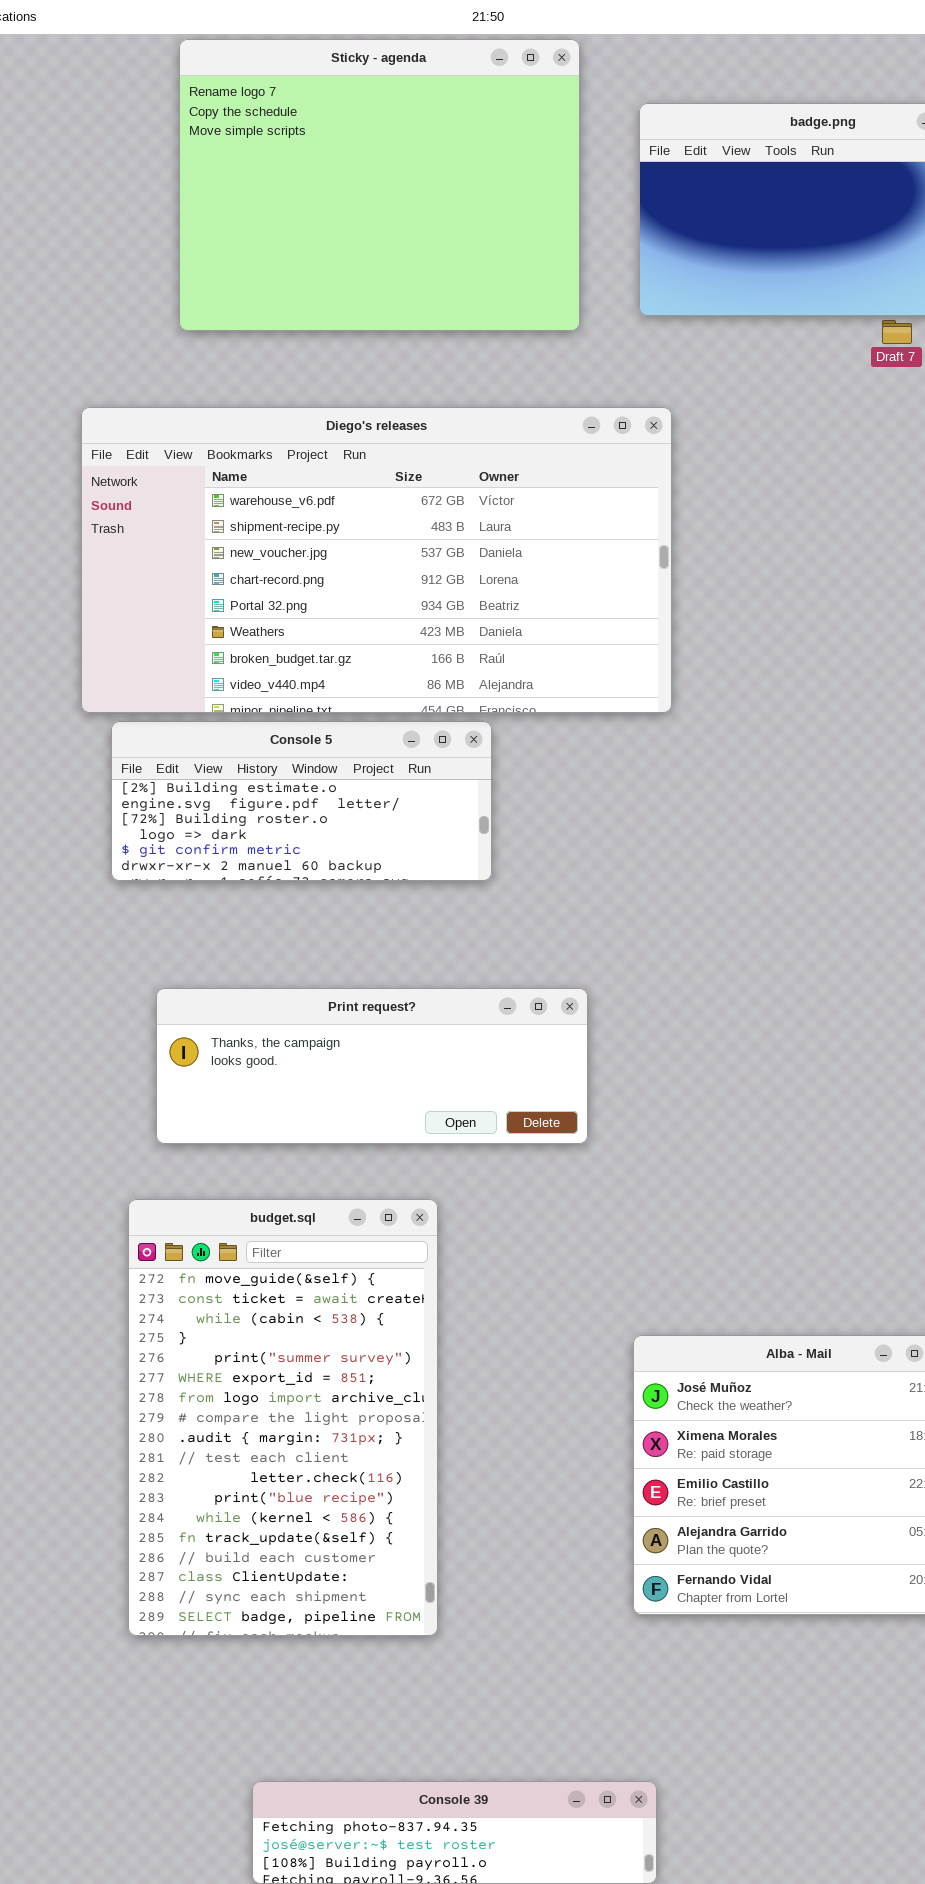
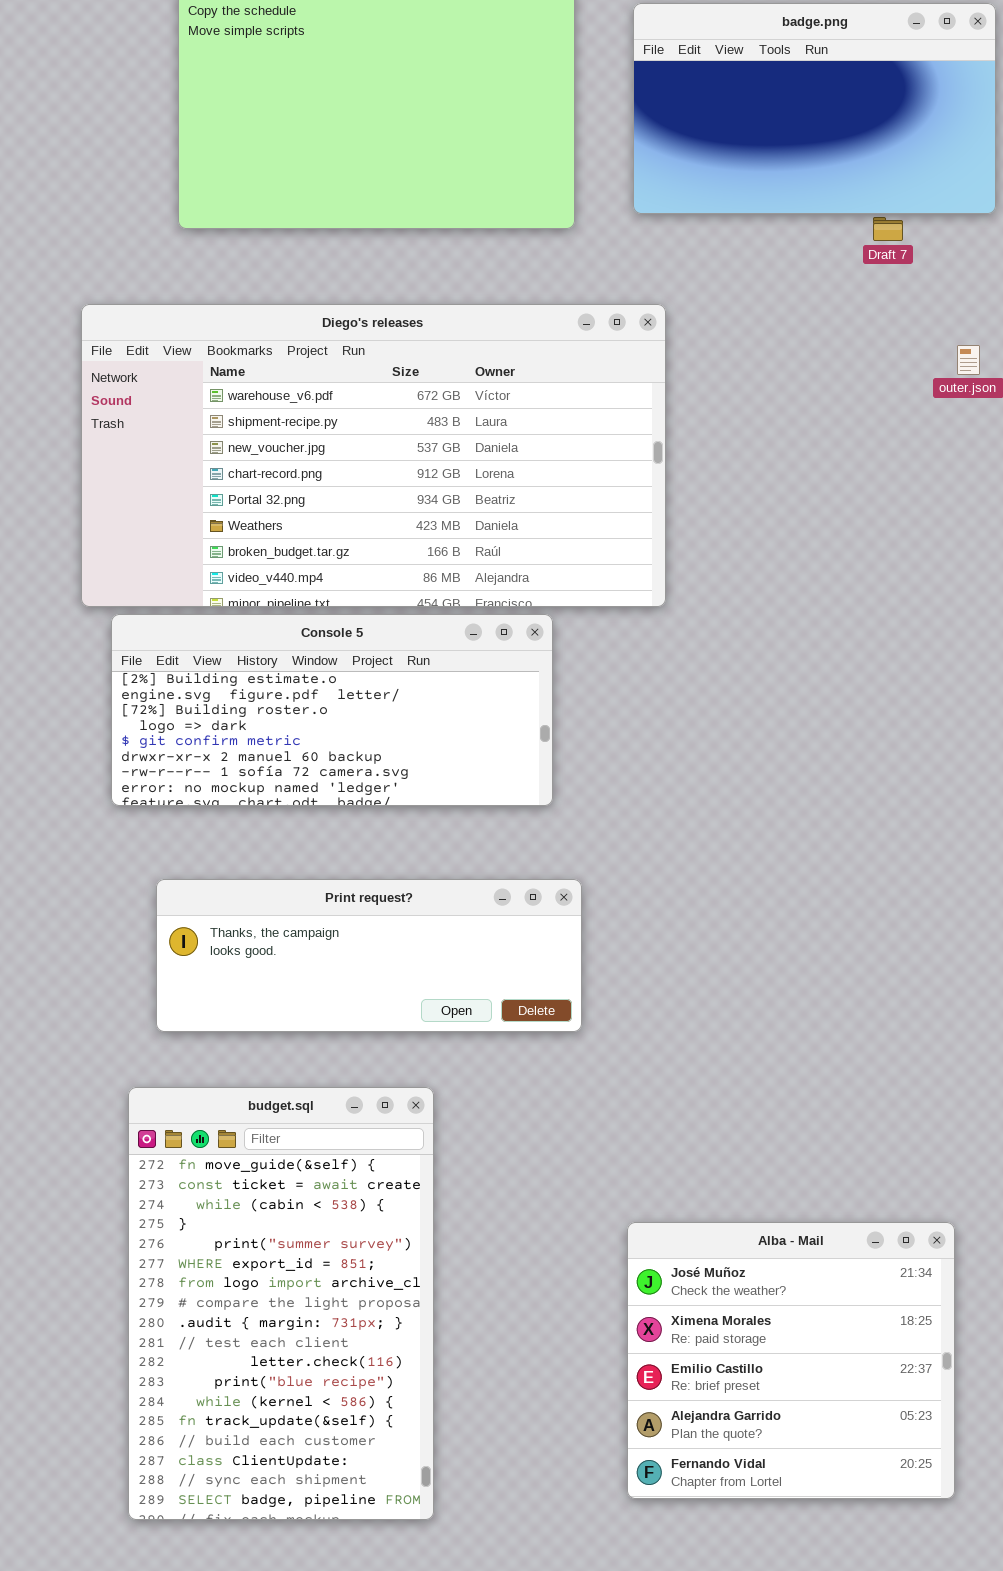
Console 5: [111,721,492,881] -> [111,614,553,806], resized

